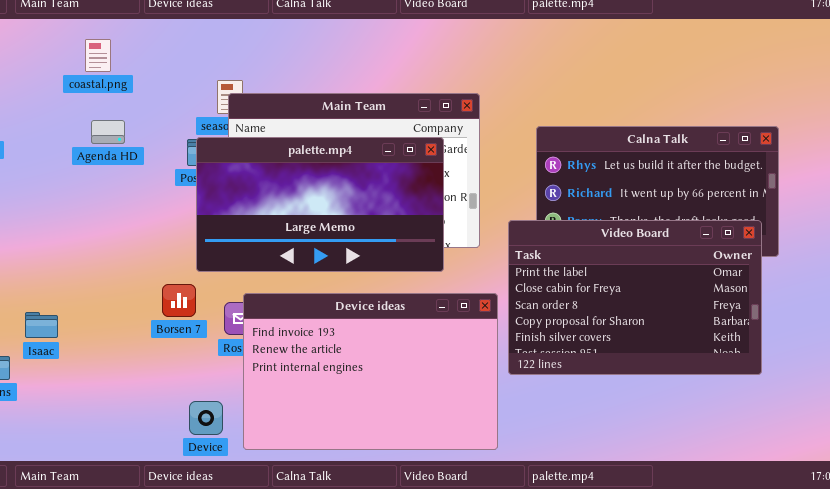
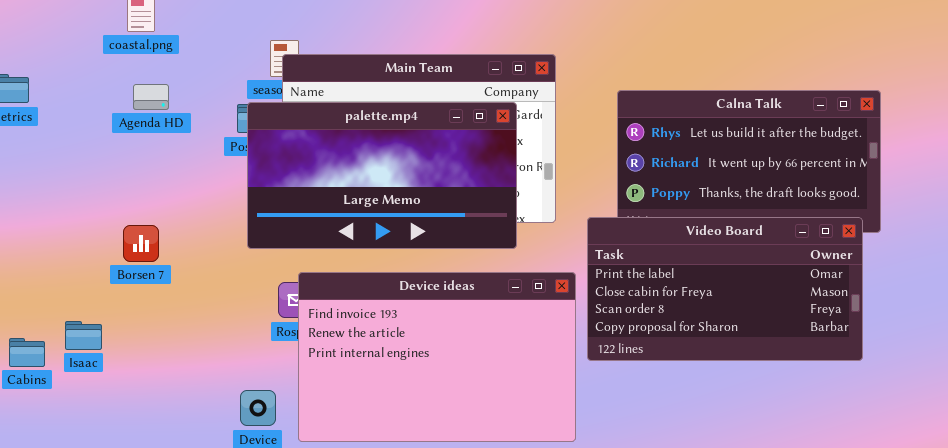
Video Board: [508,220,762,375] -> [587,217,863,361], resized
Borsen 7: [162,284,196,317] -> [123,225,159,262], moved
Isaac: [25,312,58,338] -> [65,321,102,350], moved

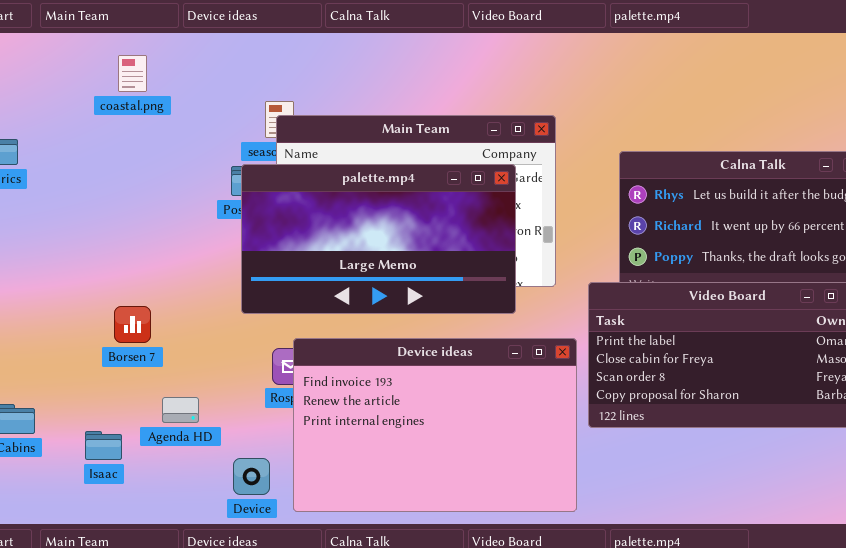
Agenda HD: [133,84,169,110] -> [162,397,199,423], moved
Borsen 7: [123,225,159,262] -> [114,306,151,343], moved
Isaac: [65,321,102,350] -> [85,431,122,460], moved

